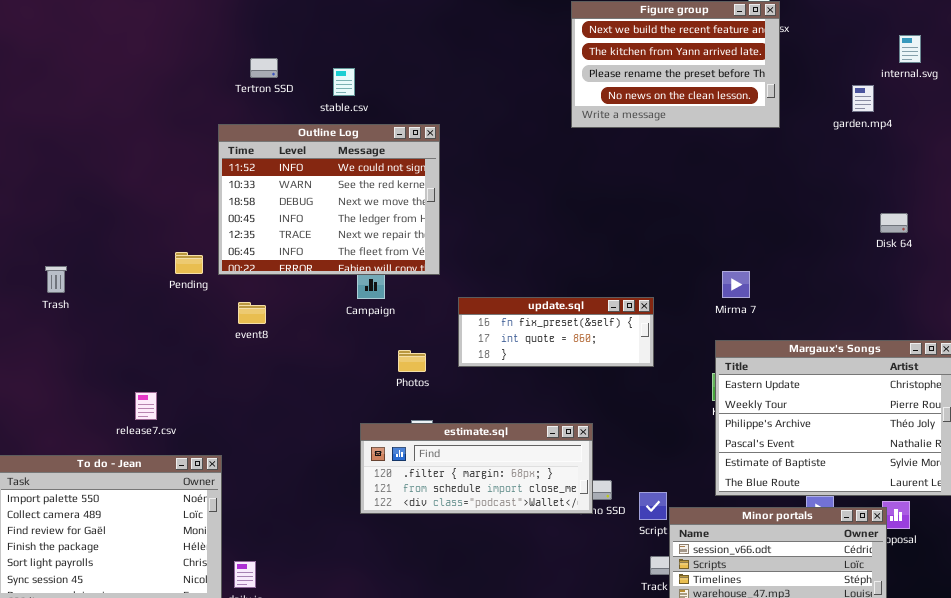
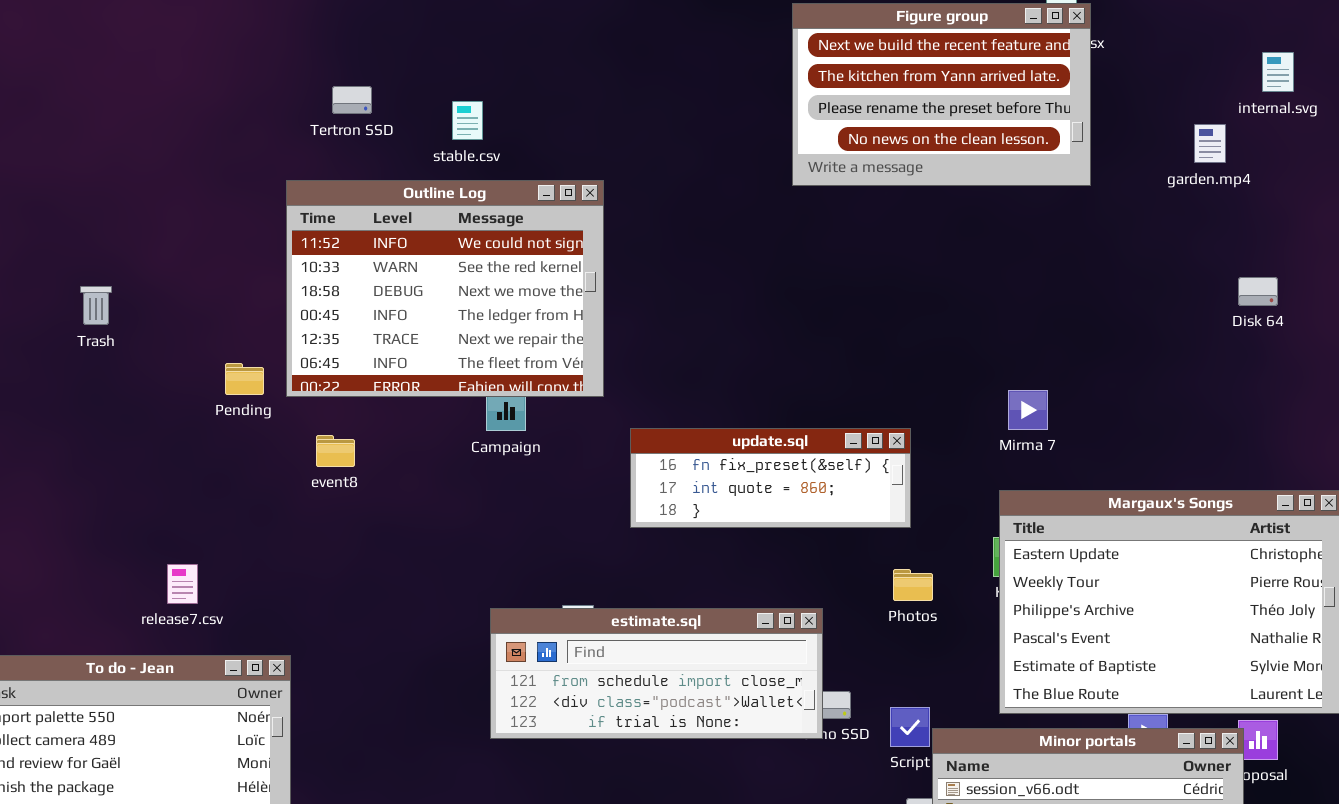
Disk 64: [880,213,908,233] -> [1238,277,1278,306], moved
Trash: [45,266,67,293] -> [80,286,112,325], moved
Photos: [398,350,426,372] -> [893,569,933,601], moved
estimate.sql: [360,423,593,514] -> [490,608,823,739], scrolled down 1 row

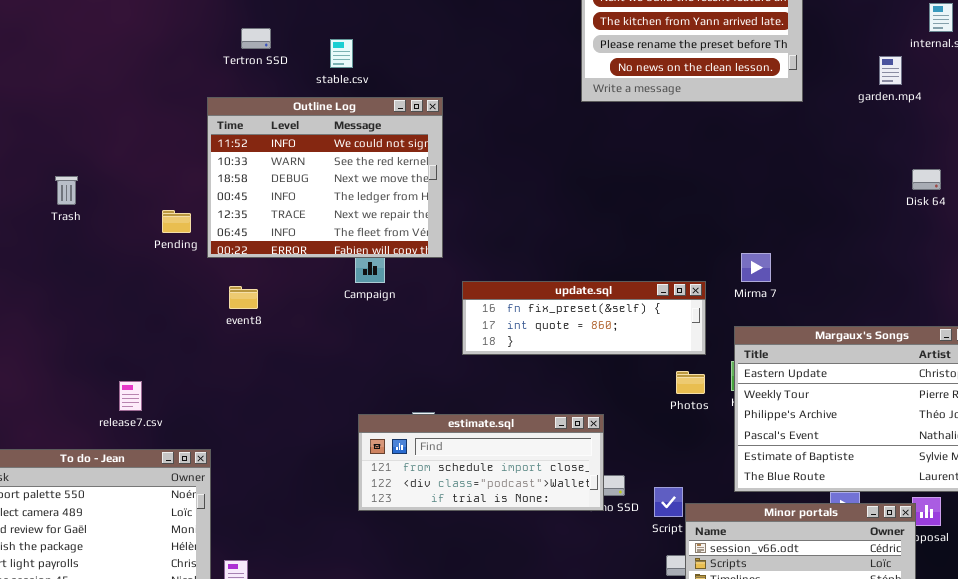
Pending: [225,363,264,395] -> [162,210,191,233], moved
update.sql: [630,428,911,528] -> [462,281,706,355], resized
Photos: [893,569,933,601] -> [676,371,705,394], moved

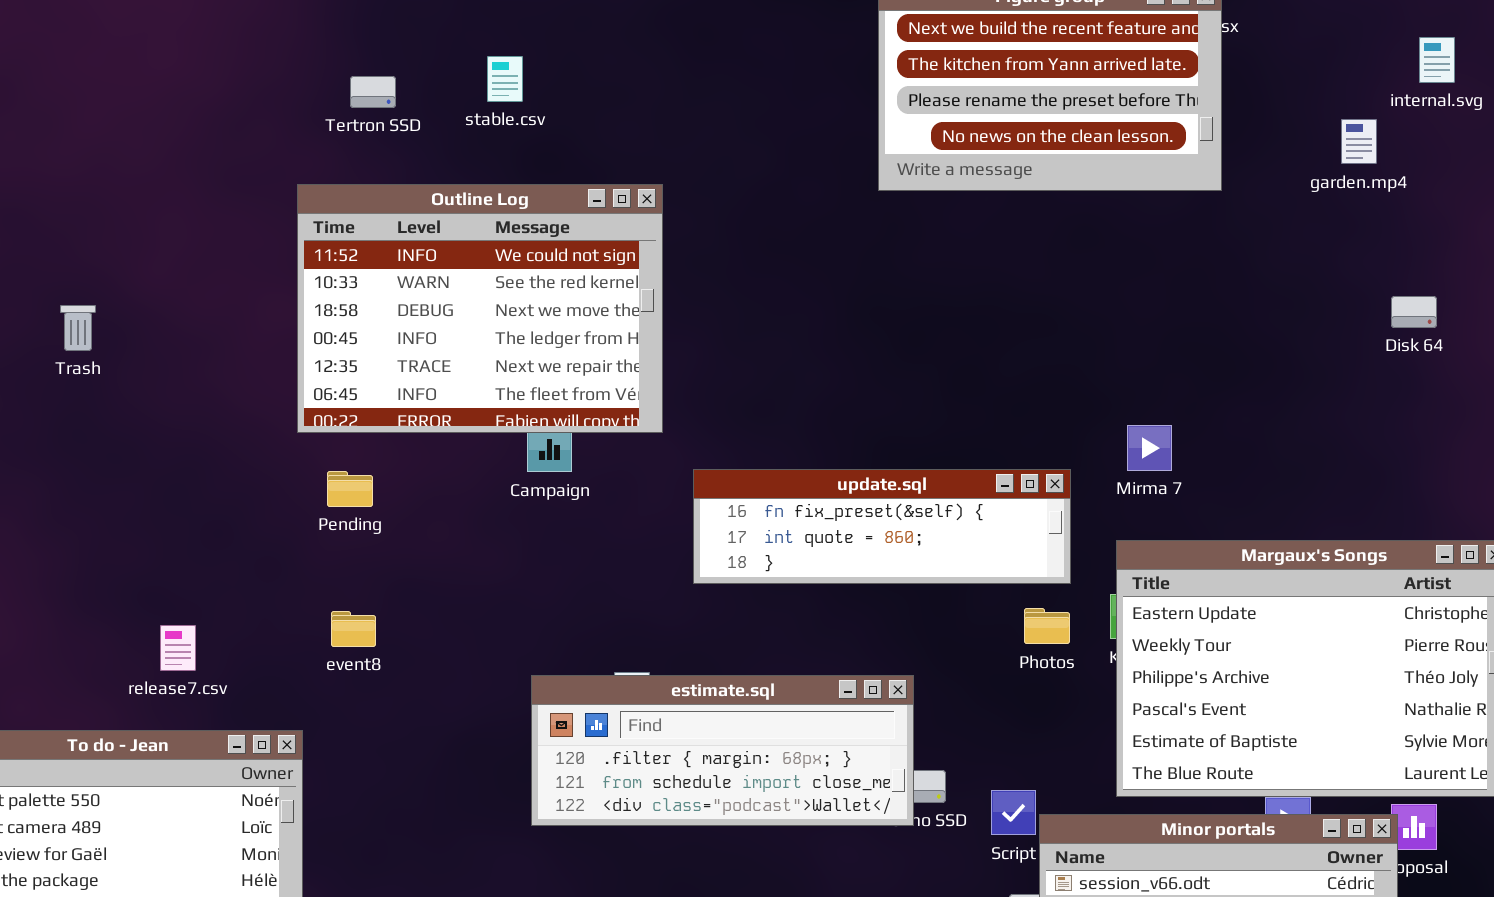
stable.csv: [330,39,353,68] -> [487,56,523,102], moved
Pending: [162,210,191,233] -> [327,471,373,507], moved
event8: [229,286,258,309] -> [331,611,376,647], moved
estimate.sql: [358,414,604,511] -> [531,675,914,826], scrolled up 1 row

